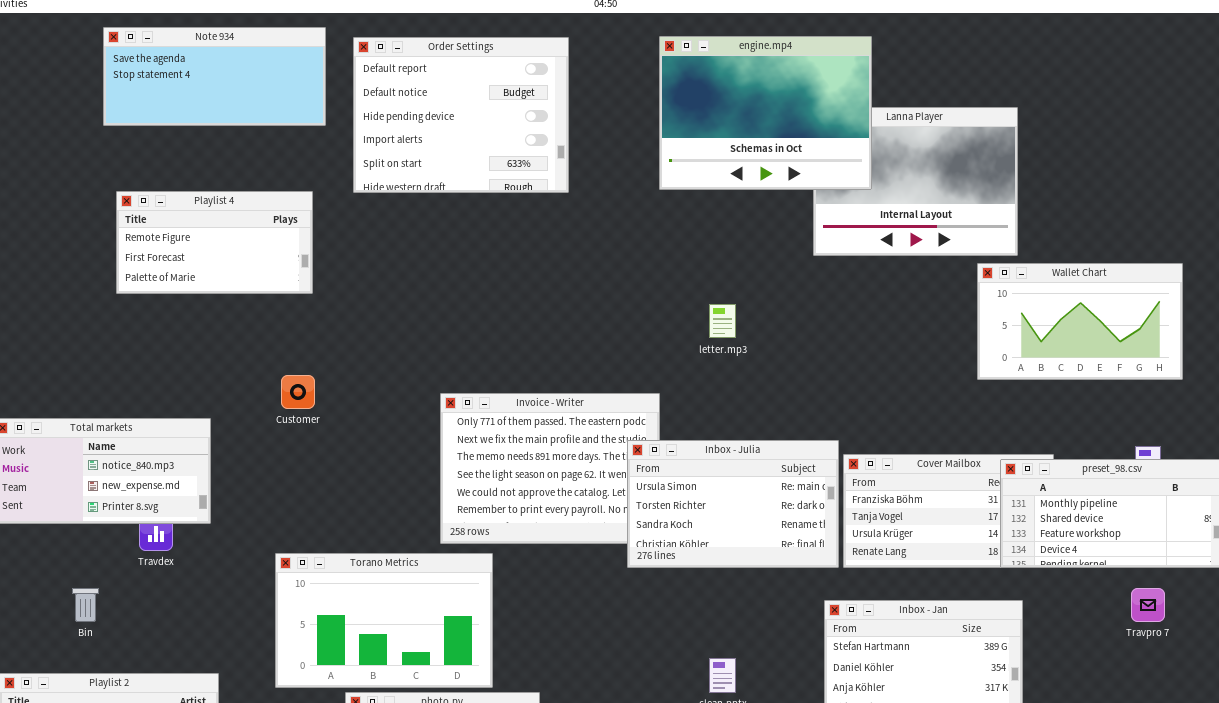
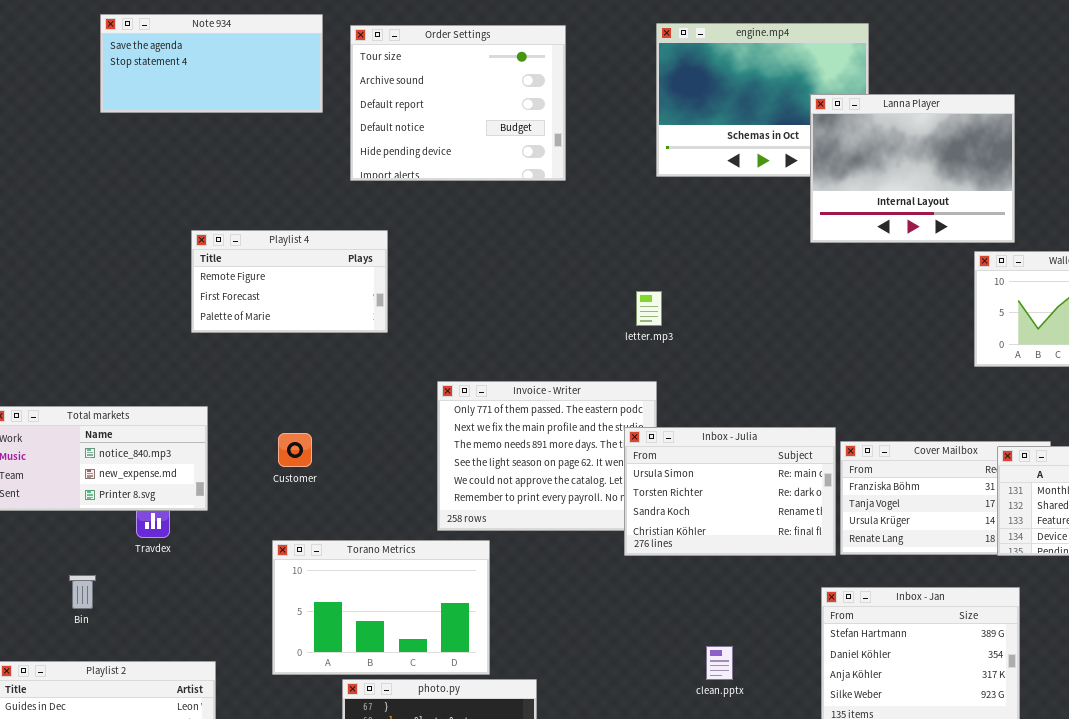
Order Settings: [353,37,569,193] -> [350,25,566,181], scrolled up 2 rows
Lanna Player: [813,107,1018,256] -> [810,94,1015,243], raised
Playlist 4: [116,191,313,294] -> [191,230,388,333], moved
letter.mp3: [709,304,736,338] -> [636,291,662,326], moved
Customer: [281,375,315,409] -> [278,433,312,467], moved

